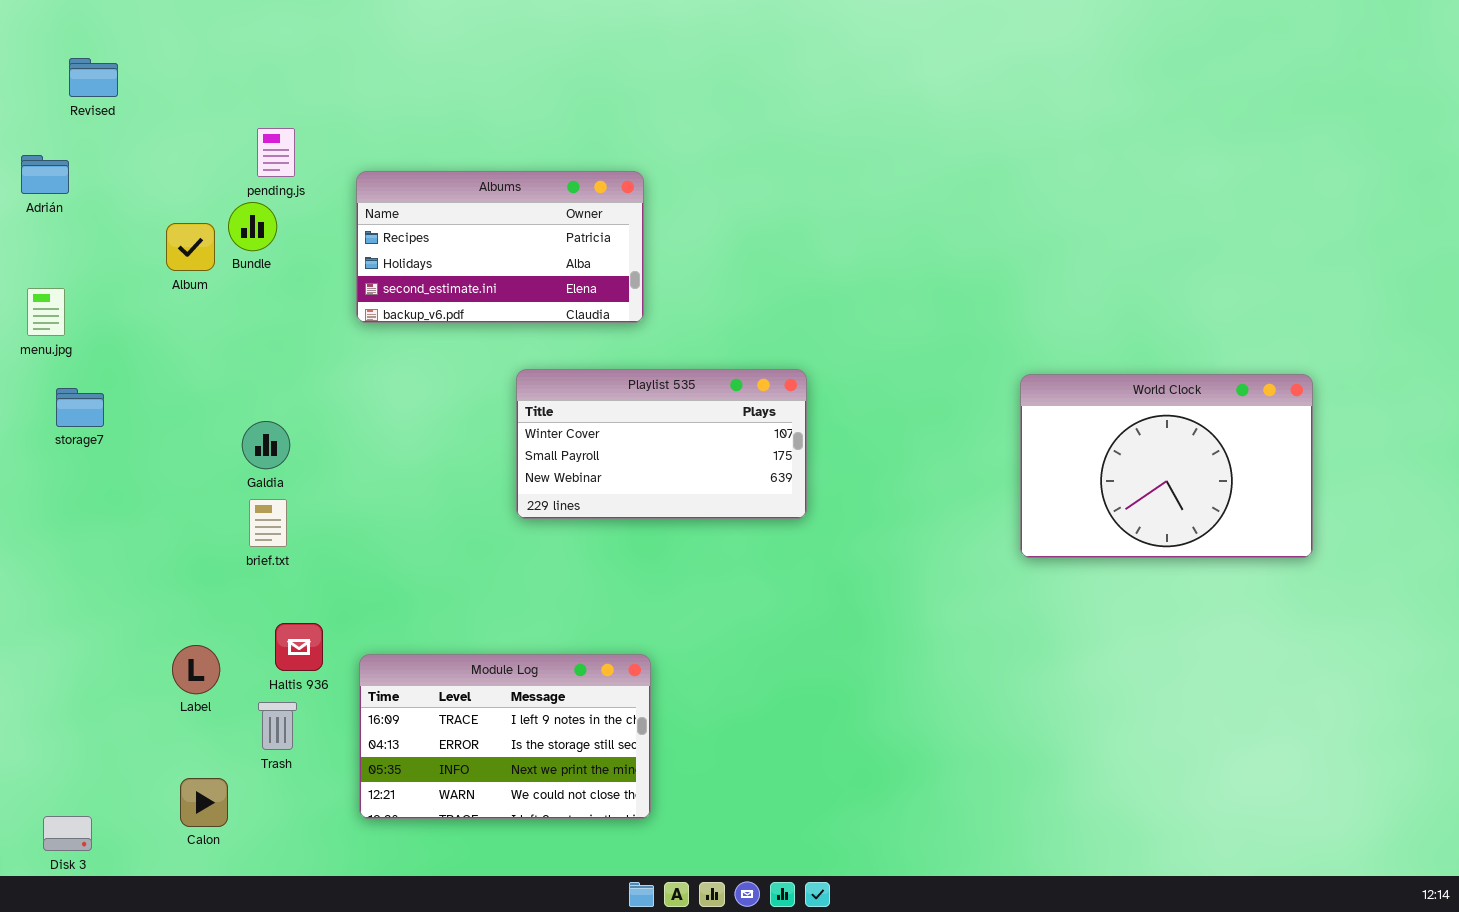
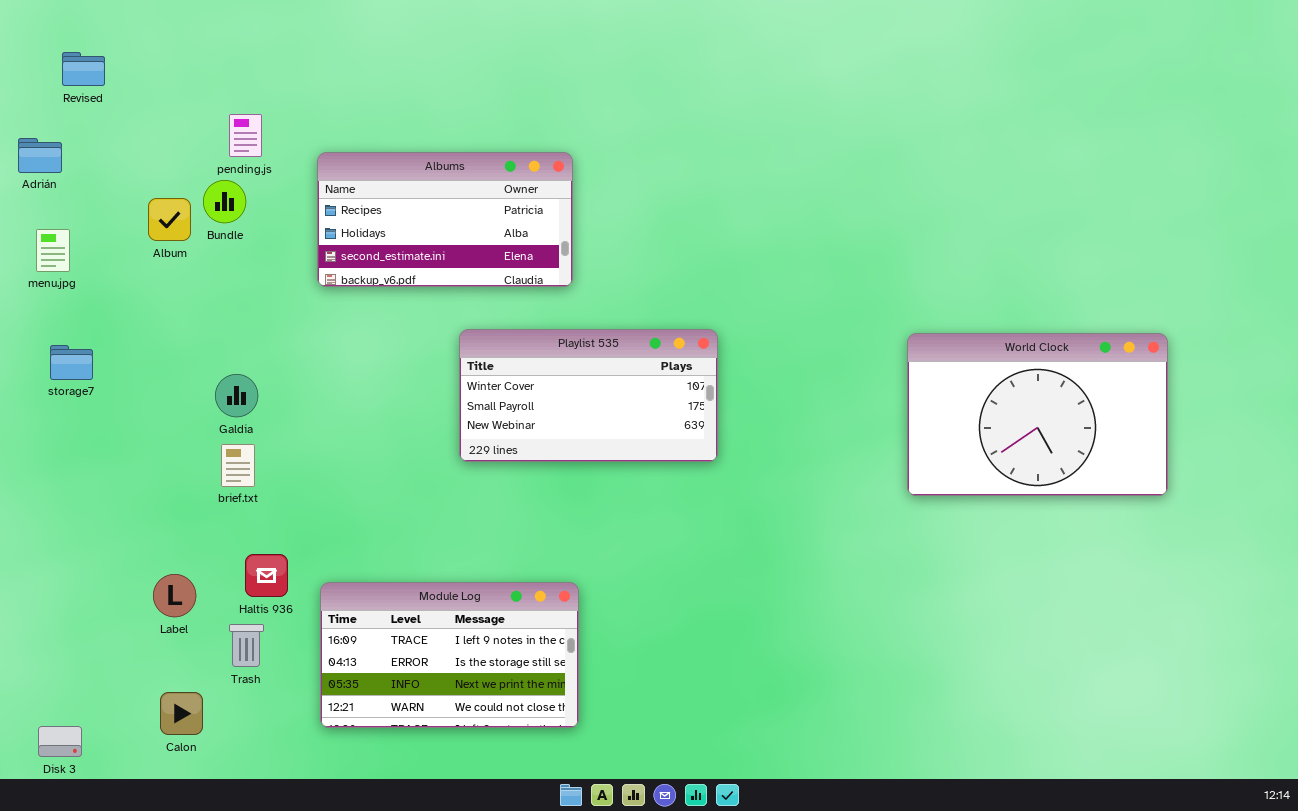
menu.jpg: [27,288,65,336] -> [36,229,70,272], moved

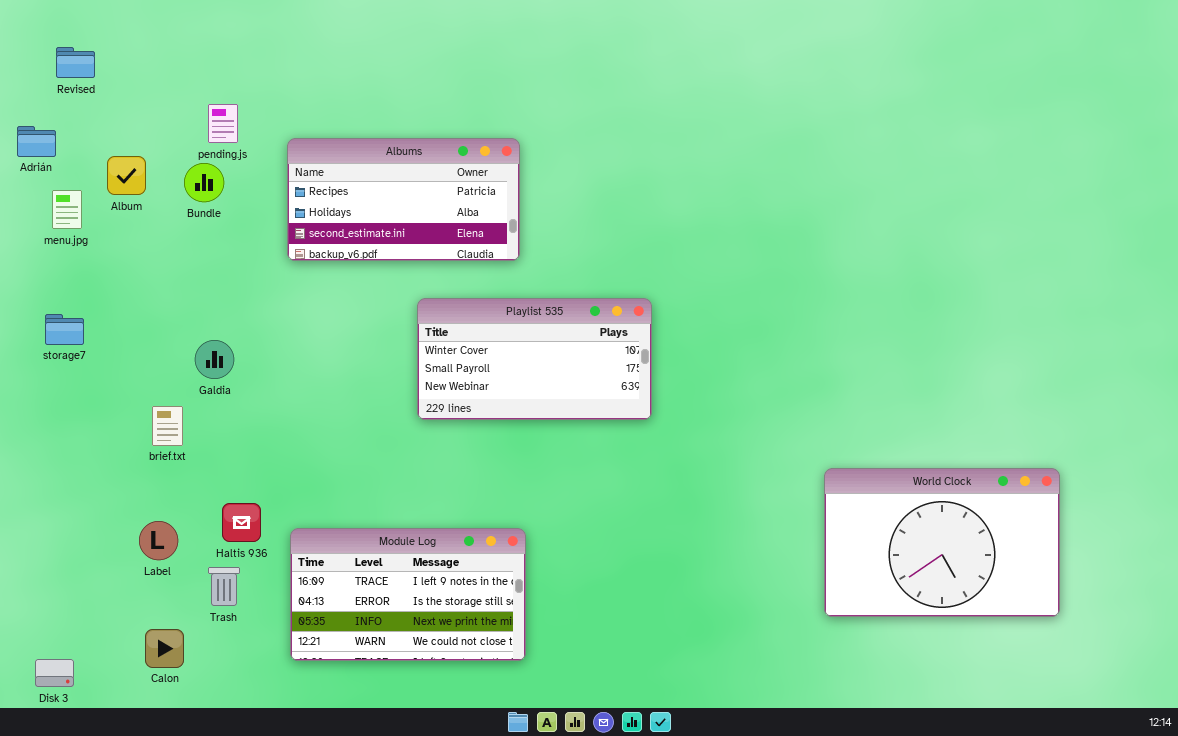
Album: [148,198,191,241] -> [107,156,146,195], moved
menu.jpg: [36,229,70,272] -> [52,190,82,229], moved
World Clock: [907,333,1168,496] -> [824,468,1060,617], moved
brief.txt: [221,444,255,487] -> [152,406,183,446], moved

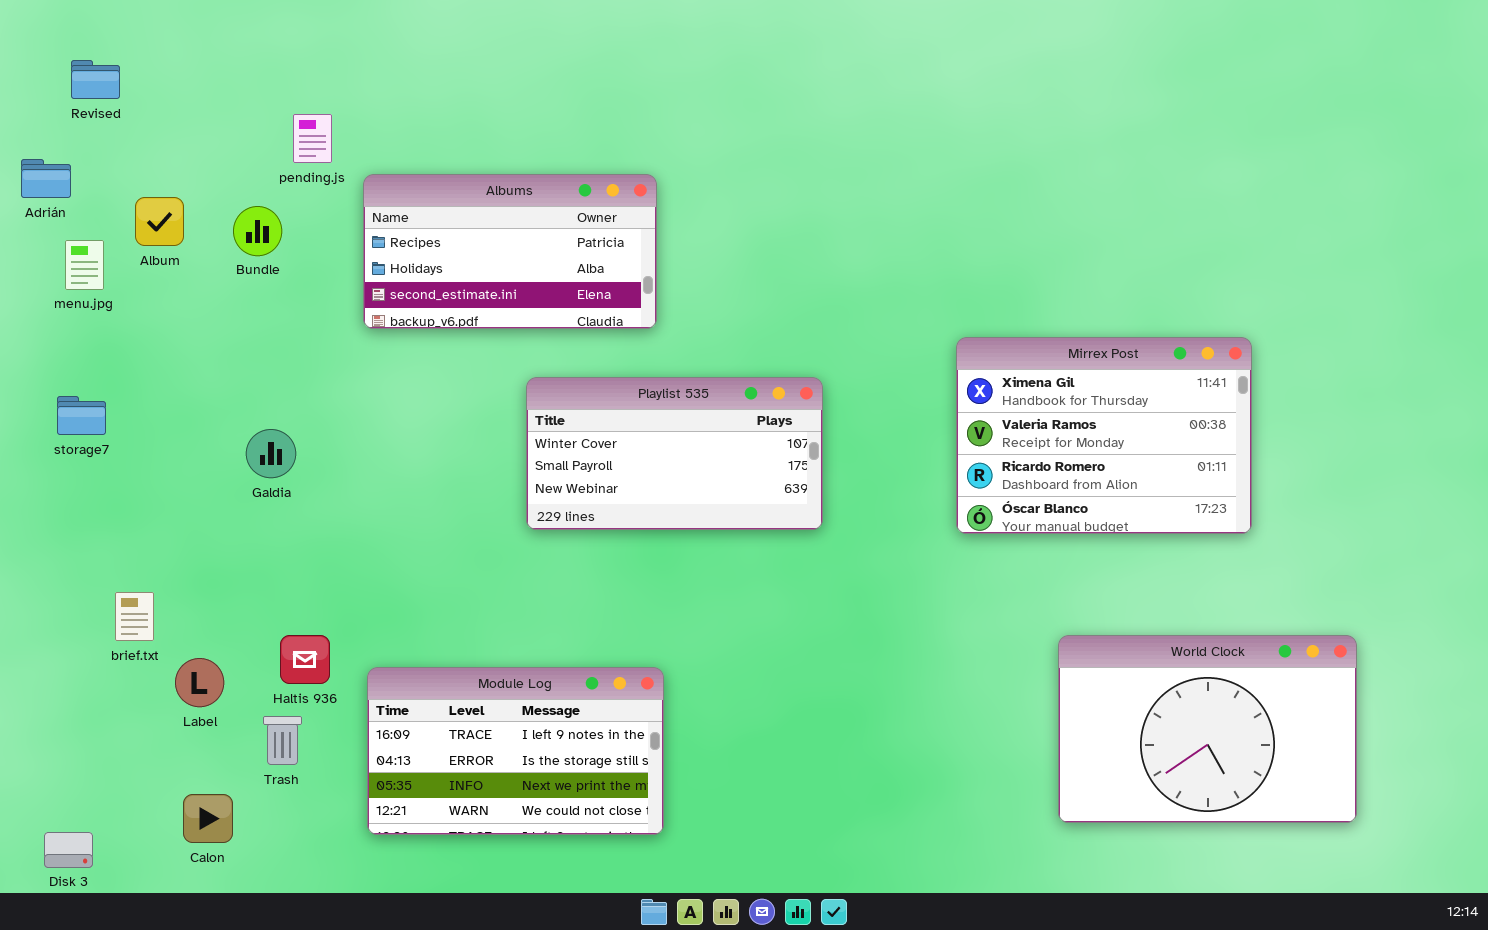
pending.js: [208,104,238,143] -> [293,114,332,163], moved
Mirrex Post: none -> [956,337,1252,534], opened
brief.txt: [152,406,183,446] -> [115,592,154,641], moved
World Clock: [824,468,1060,617] -> [1058,635,1357,823], moved

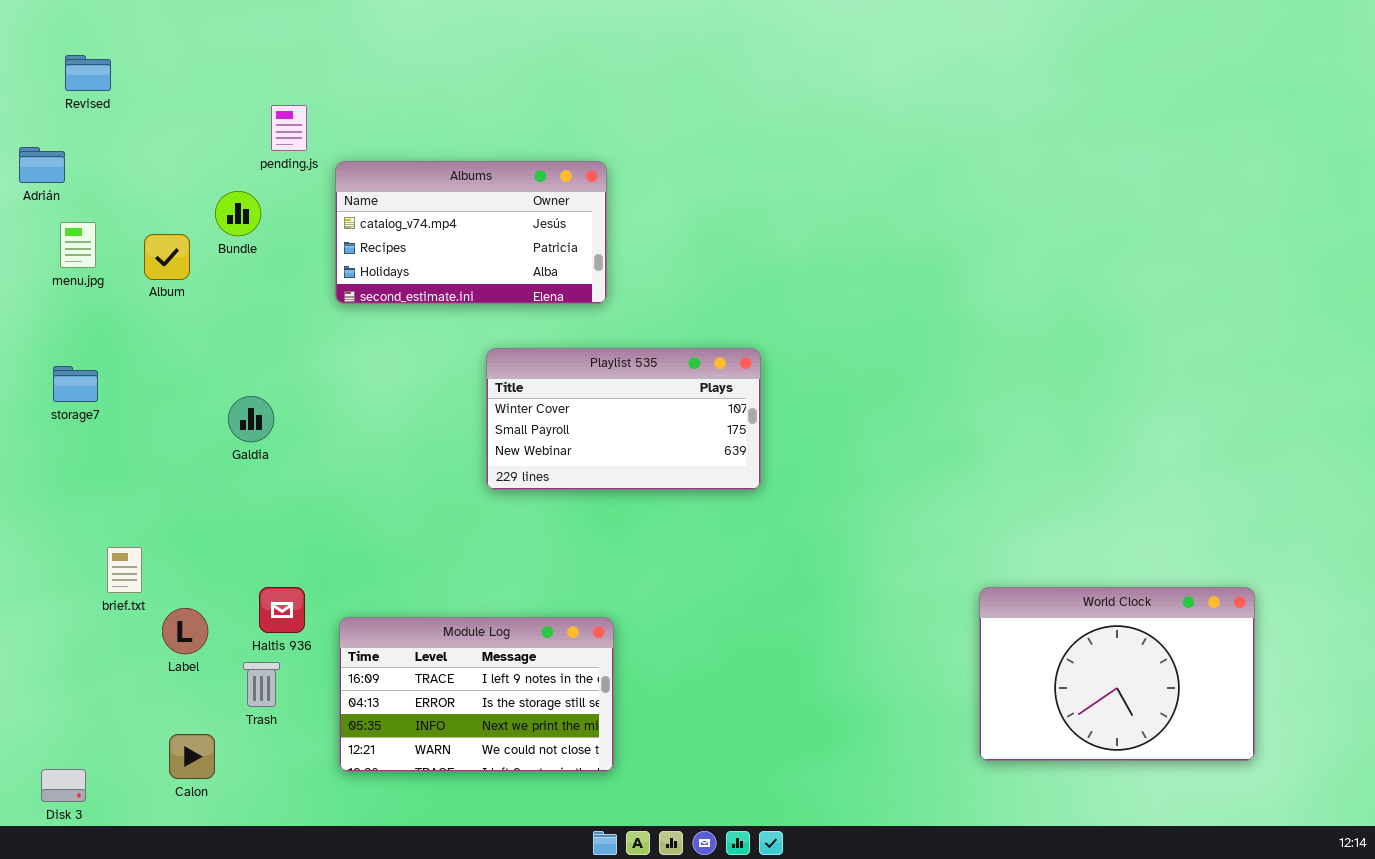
Albums: [363,174,657,329] -> [335,161,607,304], scrolled up 1 row
Album: [135,197,184,246] -> [144,234,190,280], moved
Mirrex Post: [956,337,1252,534] -> none, closed

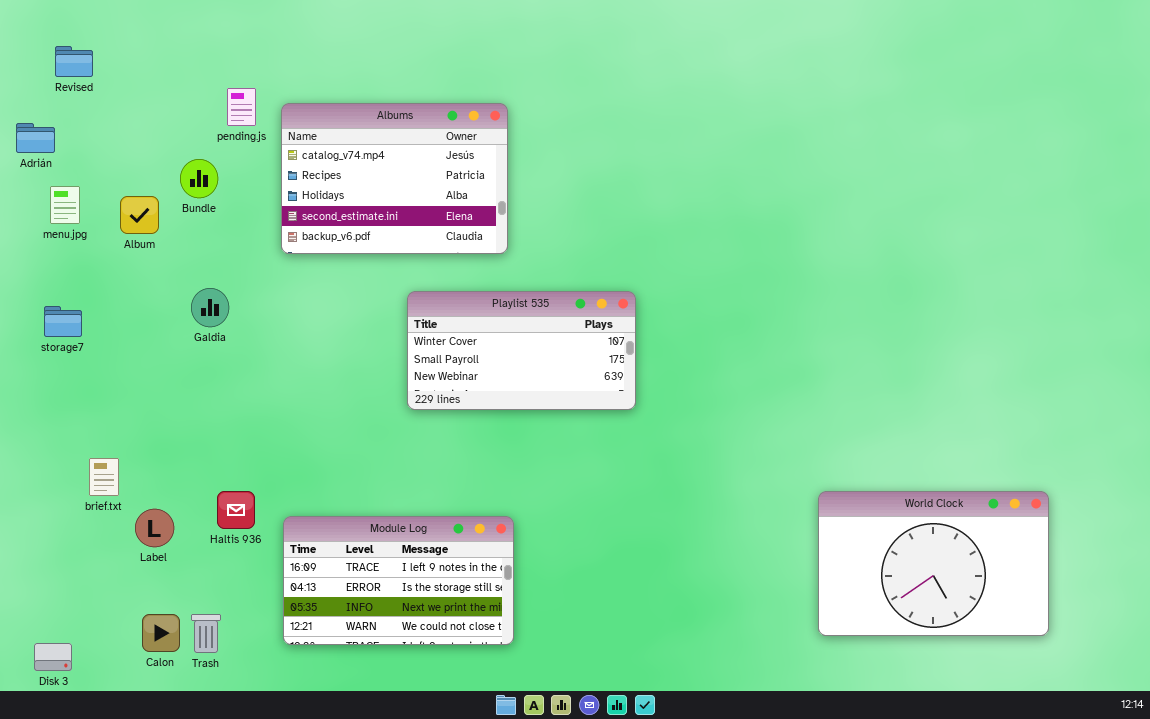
Albums: [335,161,607,304] -> [281,103,508,254], resized
Galdia: [228,396,274,442] -> [191,288,229,327], moved
Trash: [243,662,280,707] -> [191,614,221,653], moved

